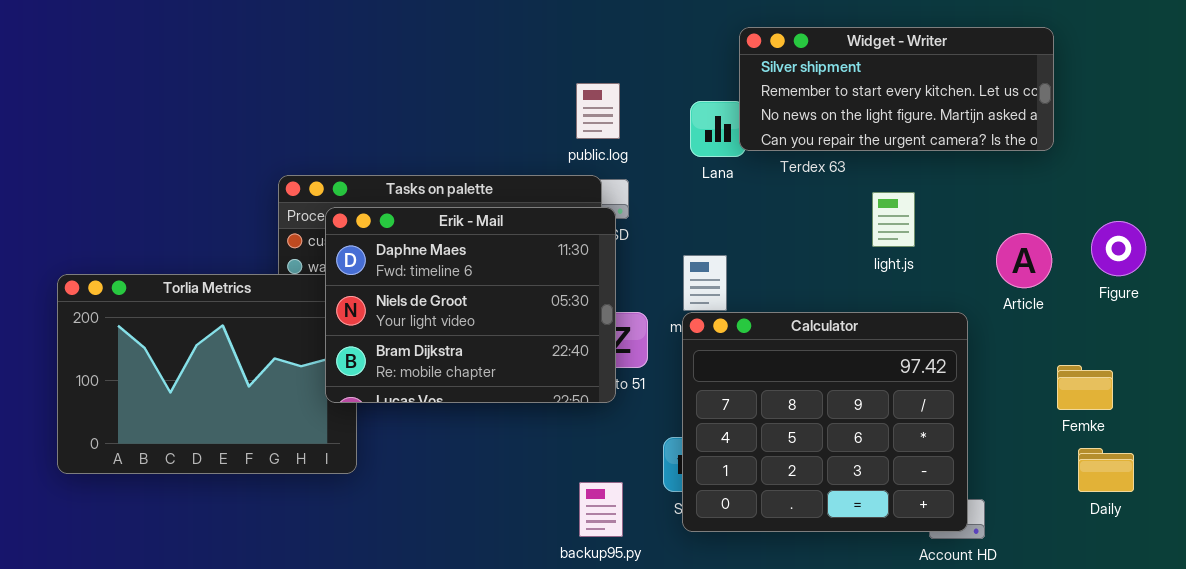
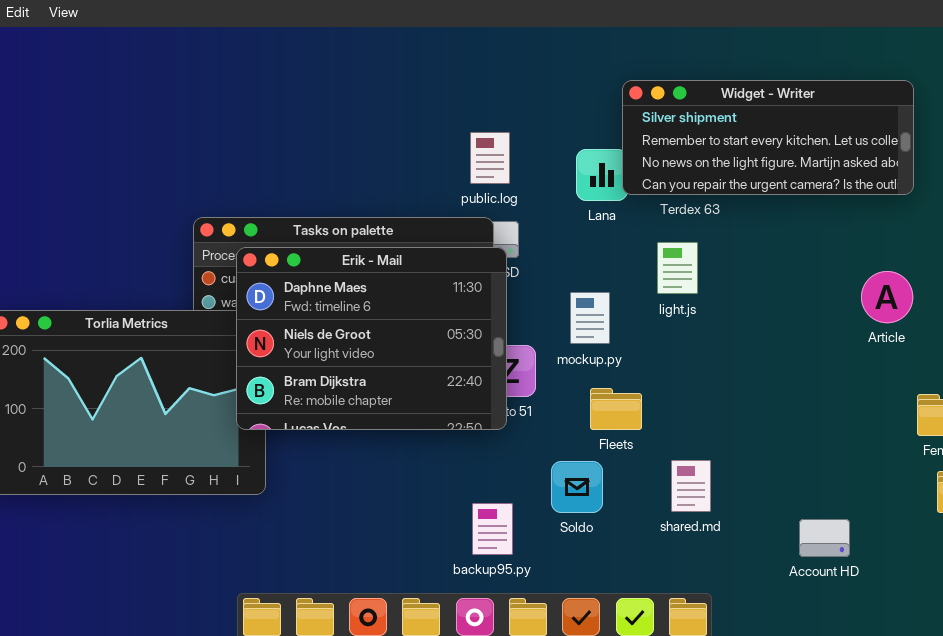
light.js: [872,192,915,247] -> [657,242,698,294], moved
Calculator: [682,312,968,532] -> none, closed

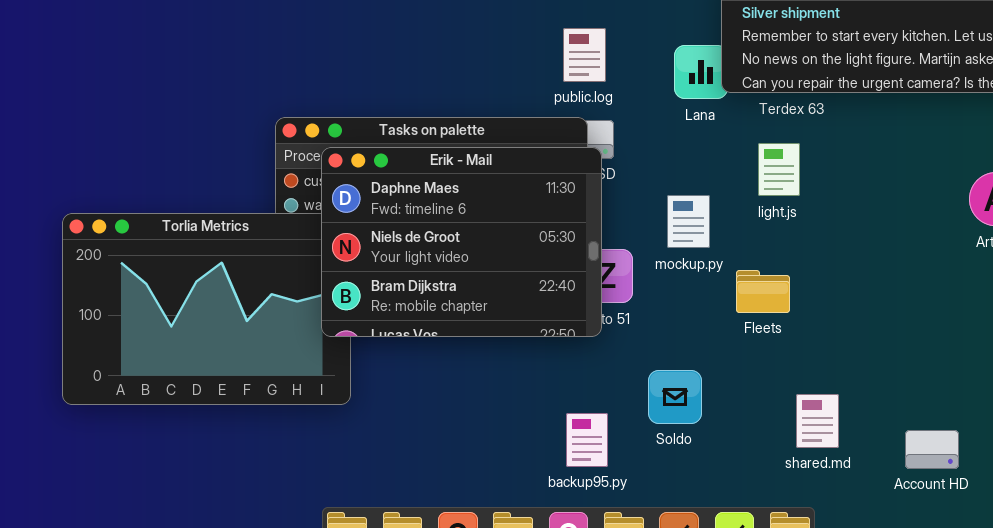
Fleets: [590,388,642,430] -> [736,270,790,313], moved
shared.md: [671,460,711,512] -> [796,394,839,448], moved

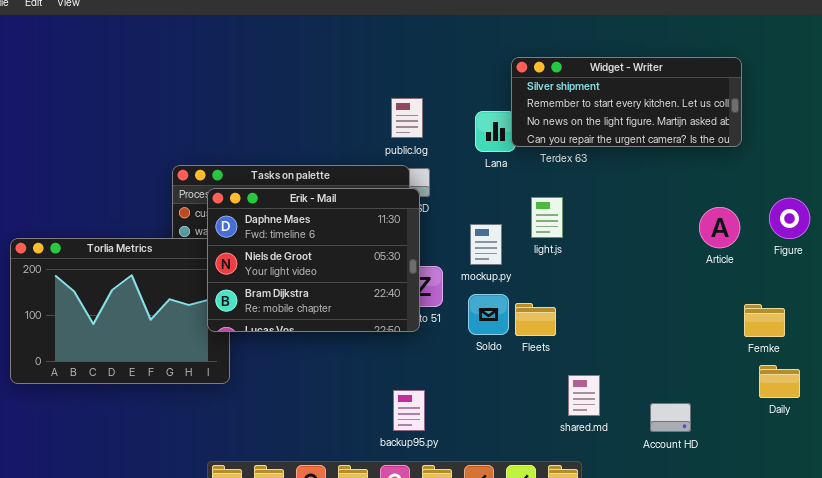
light.js: [758,143,800,196] -> [531,197,563,238], moved
Fleets: [736,270,790,313] -> [515,303,556,336], moved
Soldo: [648,370,702,424] -> [468,294,509,335], moved

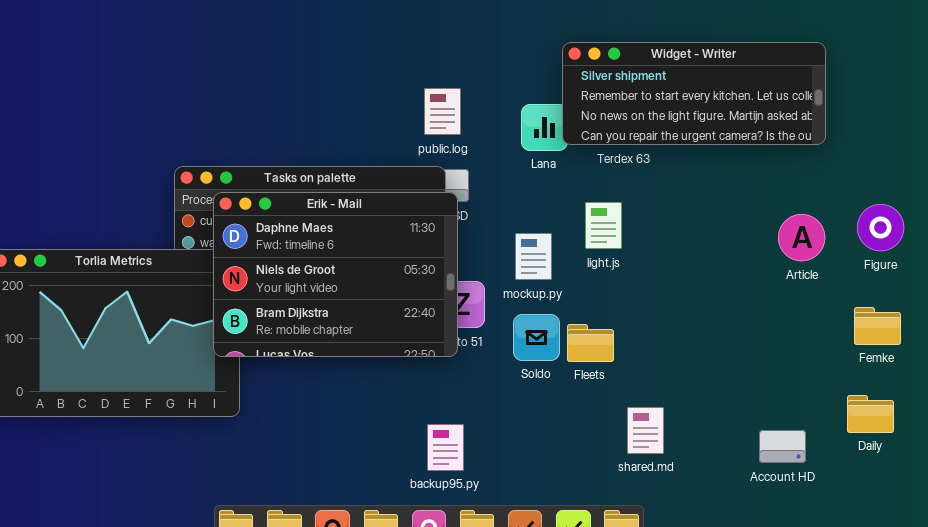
Femke: [744,304,785,337] -> [854,307,901,345], moved
Account HD: [650,403,691,432] -> [759,430,806,463], moved

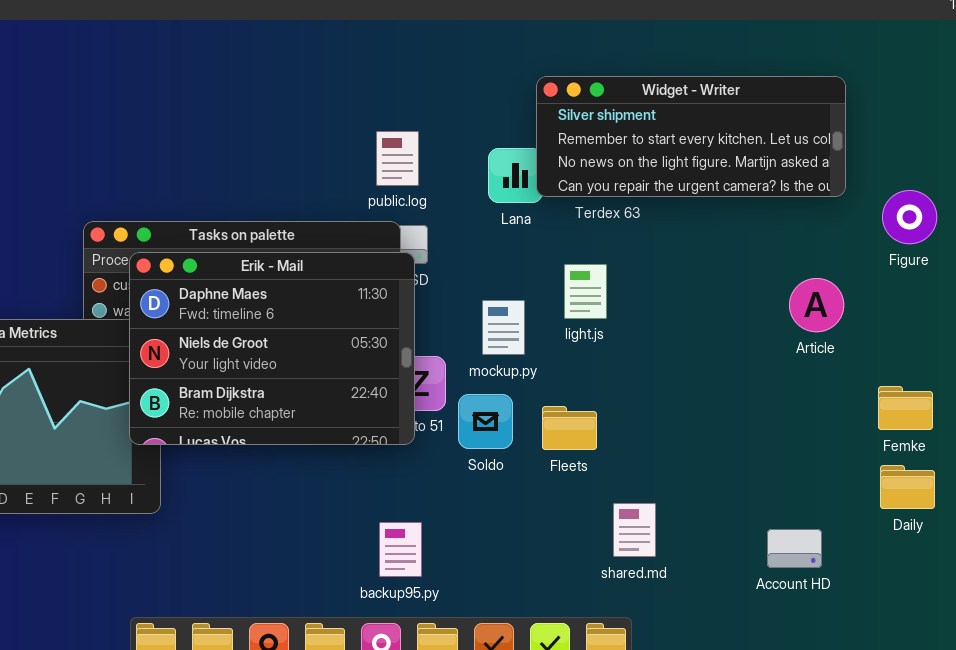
Figure: [857,204,904,251] -> [882,190,937,244], moved
Soldo: [513,314,560,361] -> [458,394,513,449], moved
Daily: [847,395,894,433] -> [880,465,935,509], moved

